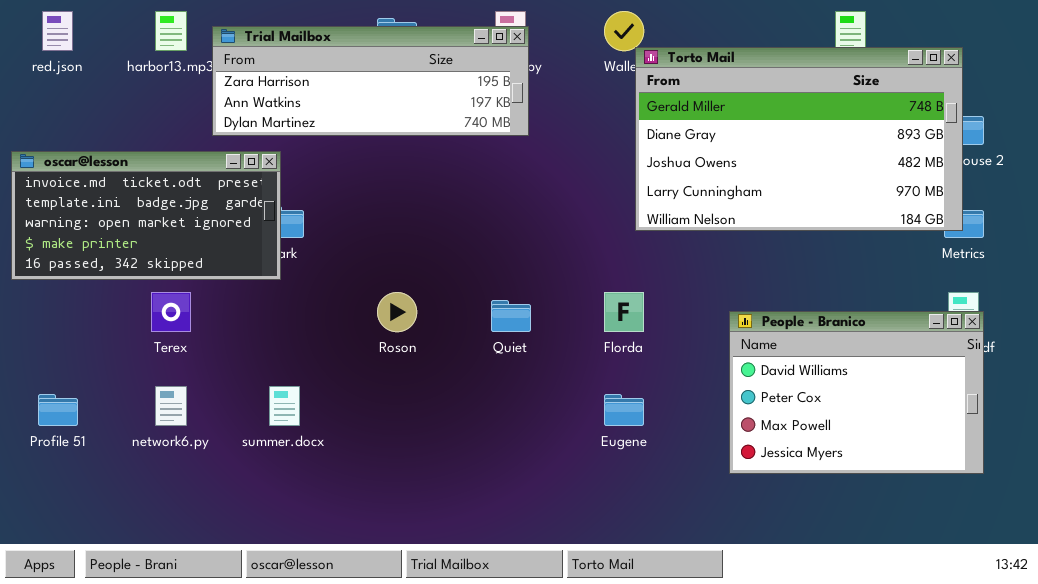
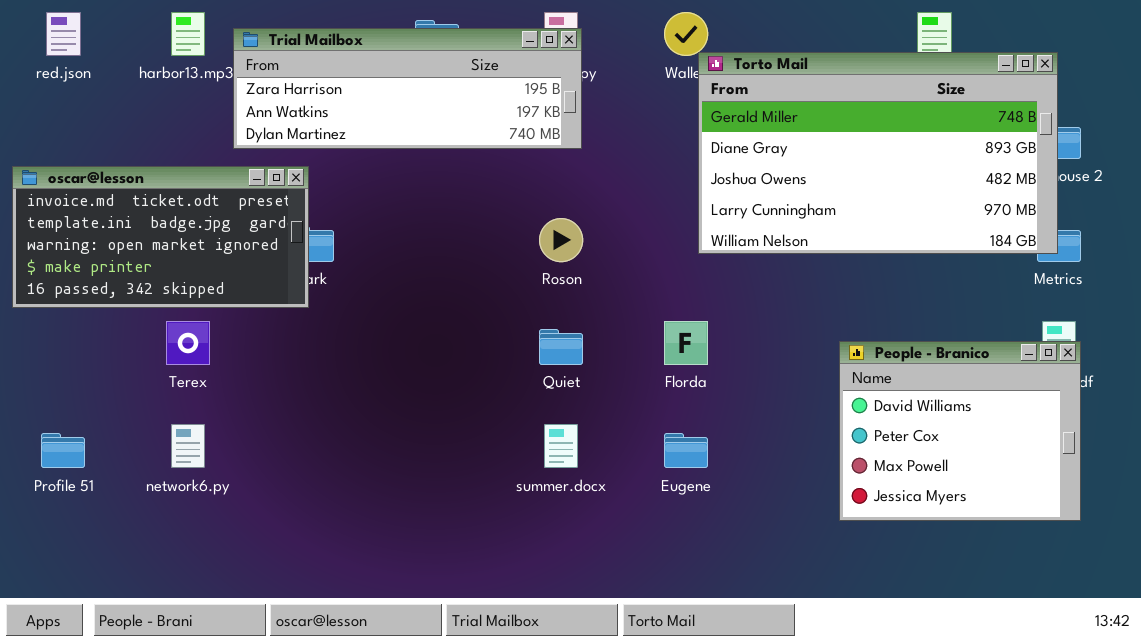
Roson: [377,292,417,332] -> [539,218,583,262], moved
People - Branico: [729,311,984,474] -> [839,341,1081,521], resized
summer.docx: [269,386,300,426] -> [544,424,578,468], moved

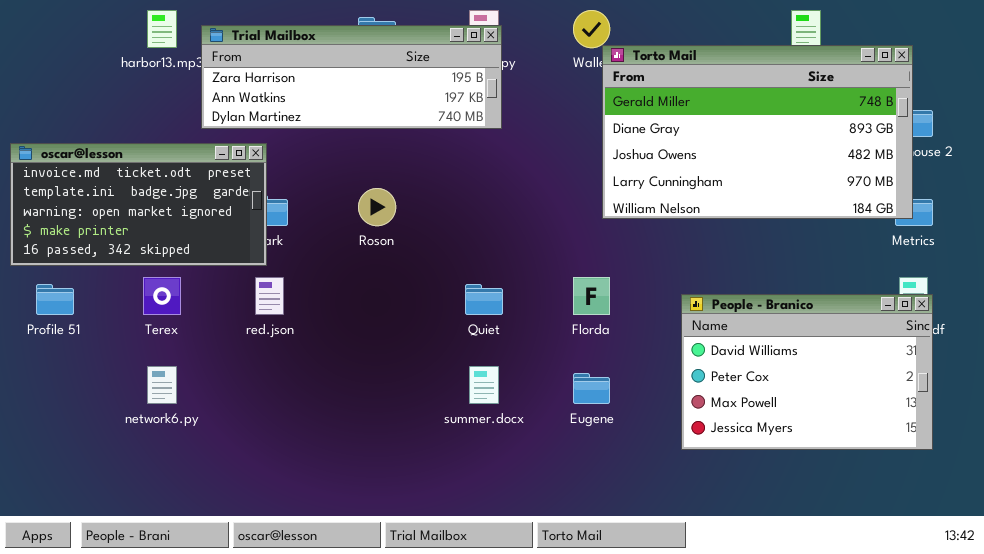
red.json: [46,12,81,56] -> [255,277,284,315], moved
Roson: [539,218,583,262] -> [358,188,396,226], moved
People - Branico: [839,341,1081,521] -> [681,294,933,450], resized
Profile 51: [41,433,85,468] -> [36,284,74,315], moved

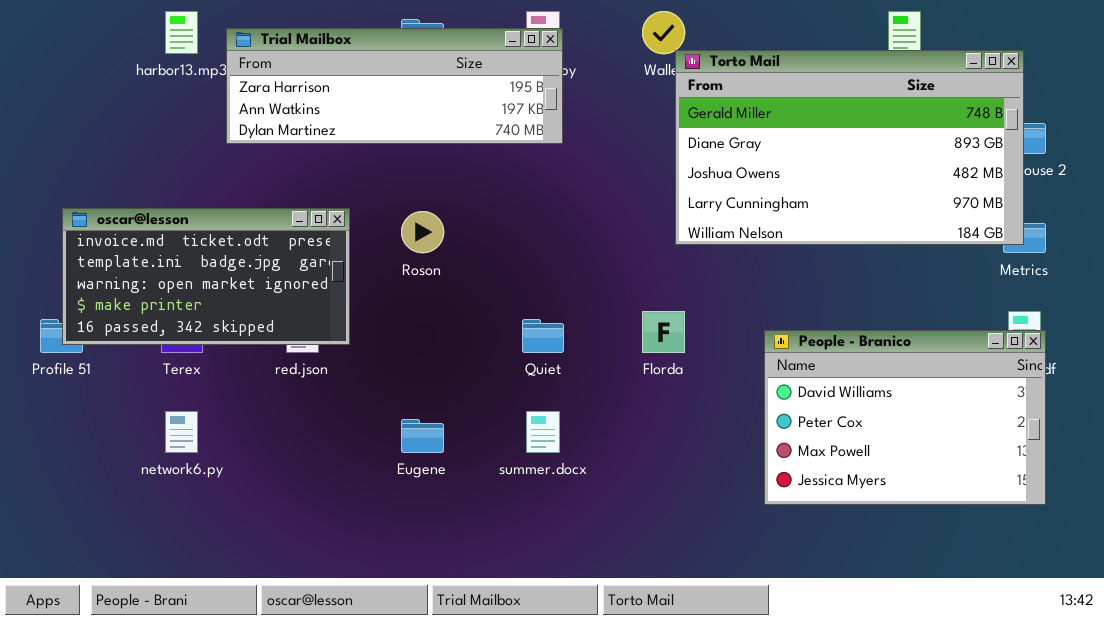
oscar@lesson: [10,143,267,266] -> [62,208,350,345], moved
Eugene: [573,373,610,404] -> [401,419,444,453], moved

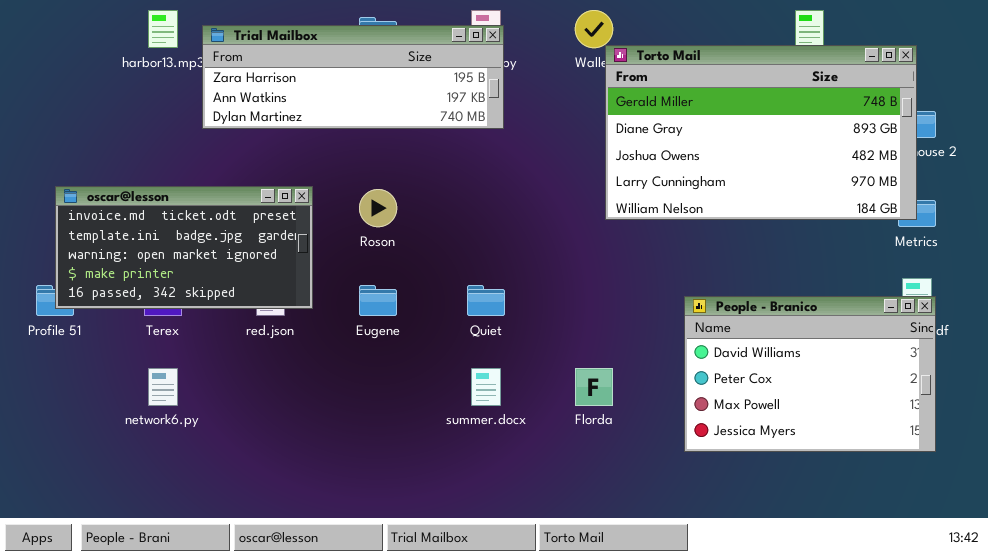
Florda: [642,311,685,353] -> [575,368,613,406], moved
Eugene: [401,419,444,453] -> [359,285,397,316], moved

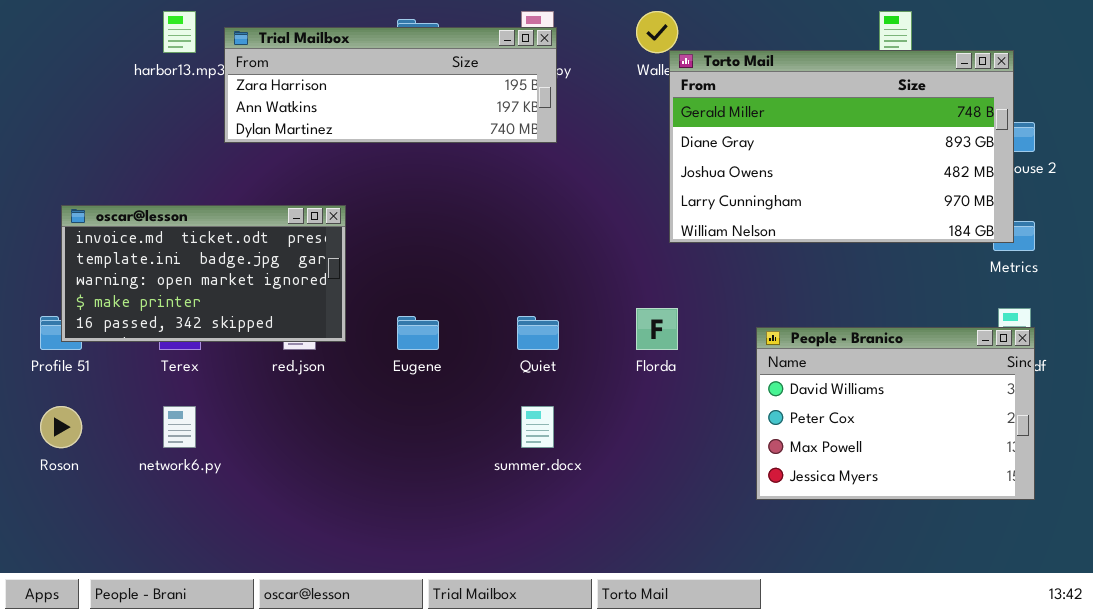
Roson: [359,189,397,227] -> [40,406,82,448], moved
Florda: [575,368,613,406] -> [636,308,678,350], moved

